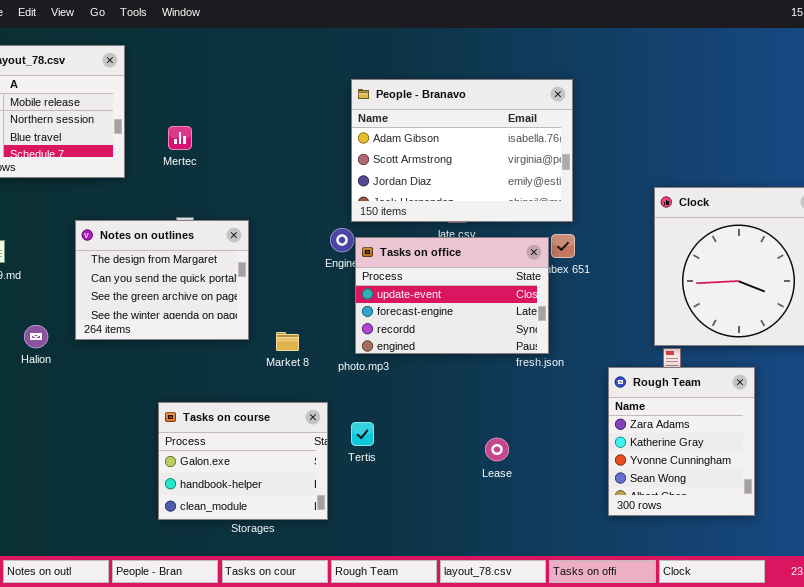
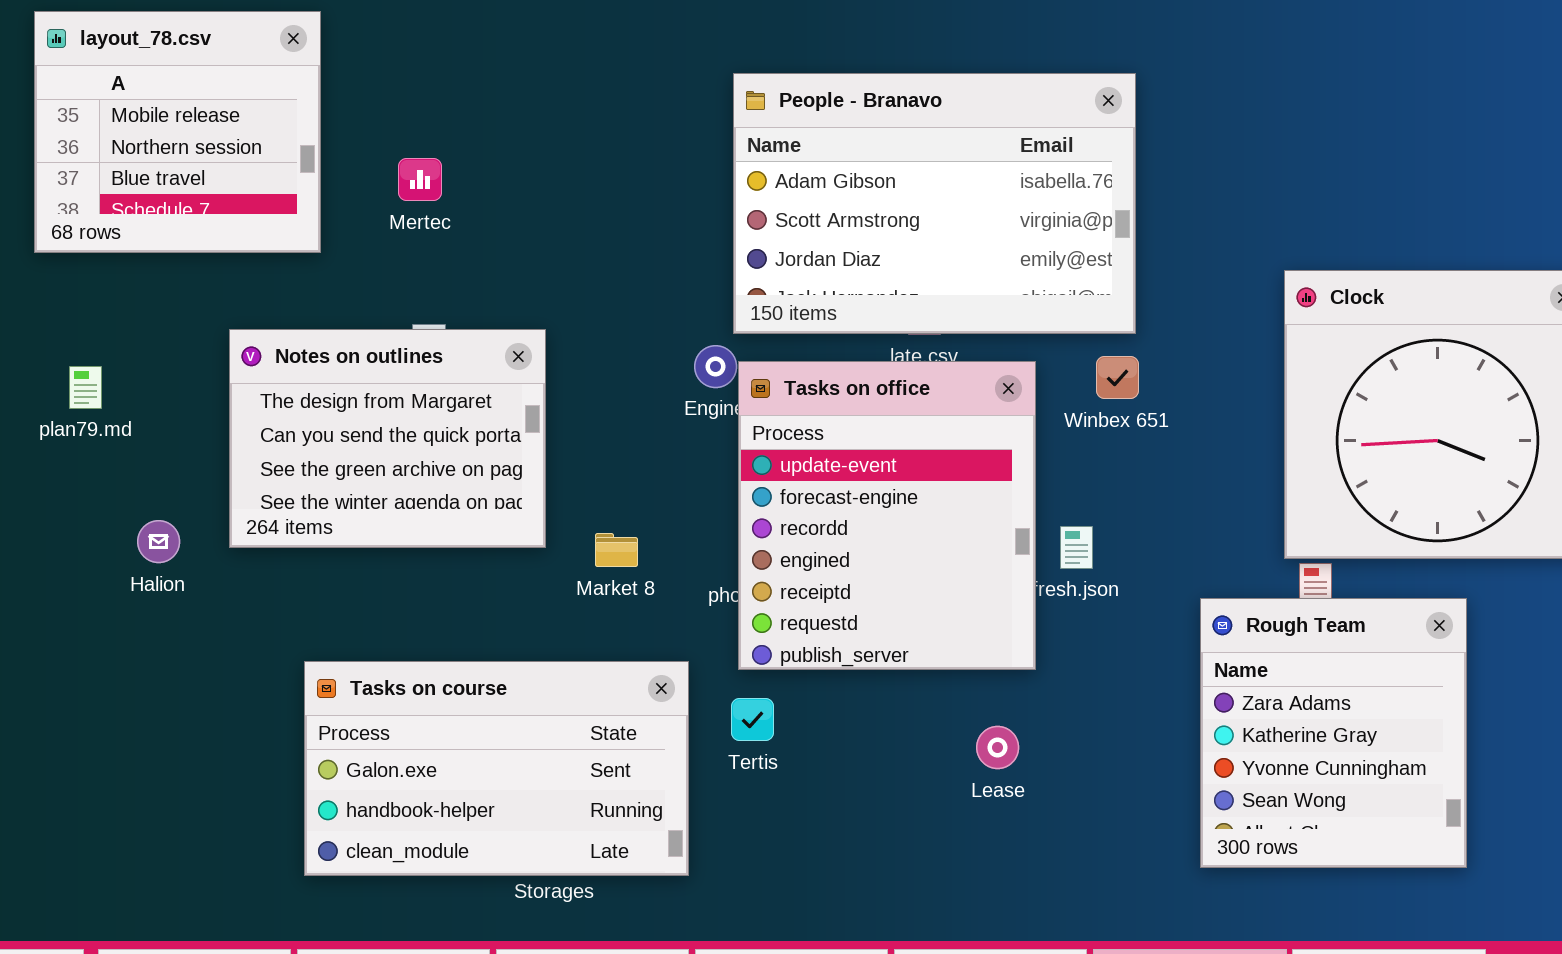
Tasks on office: [355,237,549,354] -> [738,361,1036,670], resized
Tasks on course: [158,402,328,520] -> [304,661,689,876], resized

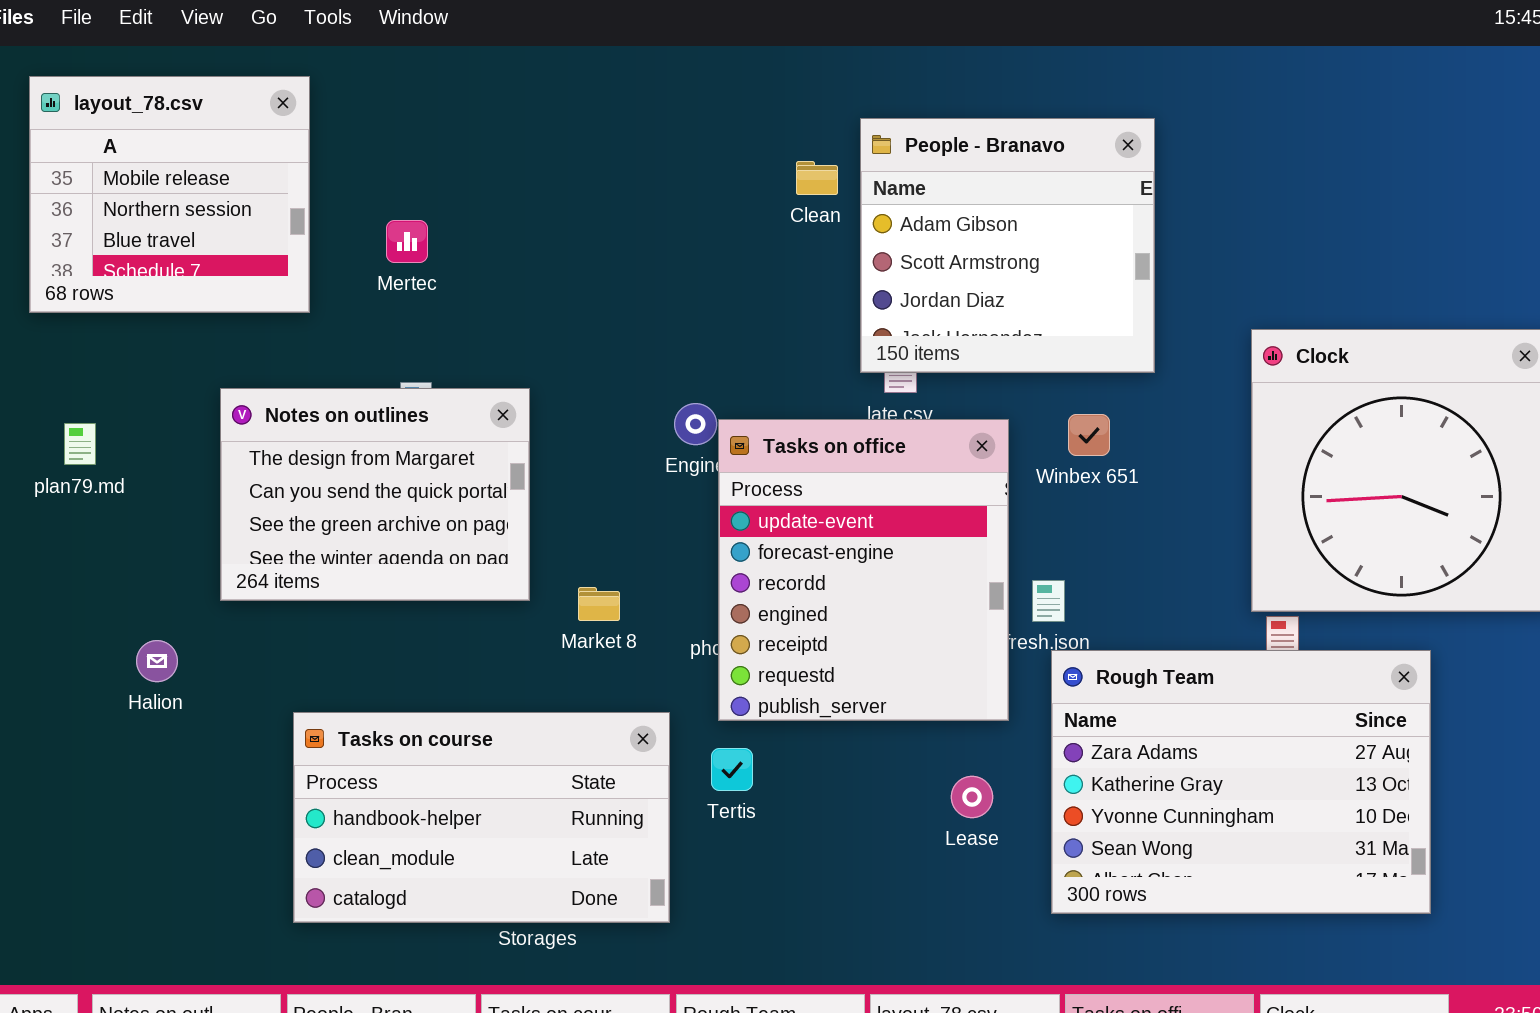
People - Branavo: [733,73,1136,334] -> [860,118,1155,373], moved, resized
Halion: [137,520,180,563] -> [136,640,178,682], moved
Rough Team: [1200,598,1467,868] -> [1051,650,1431,914], resized
Tasks on course: [304,661,689,876] -> [293,712,670,923], scrolled down 1 row

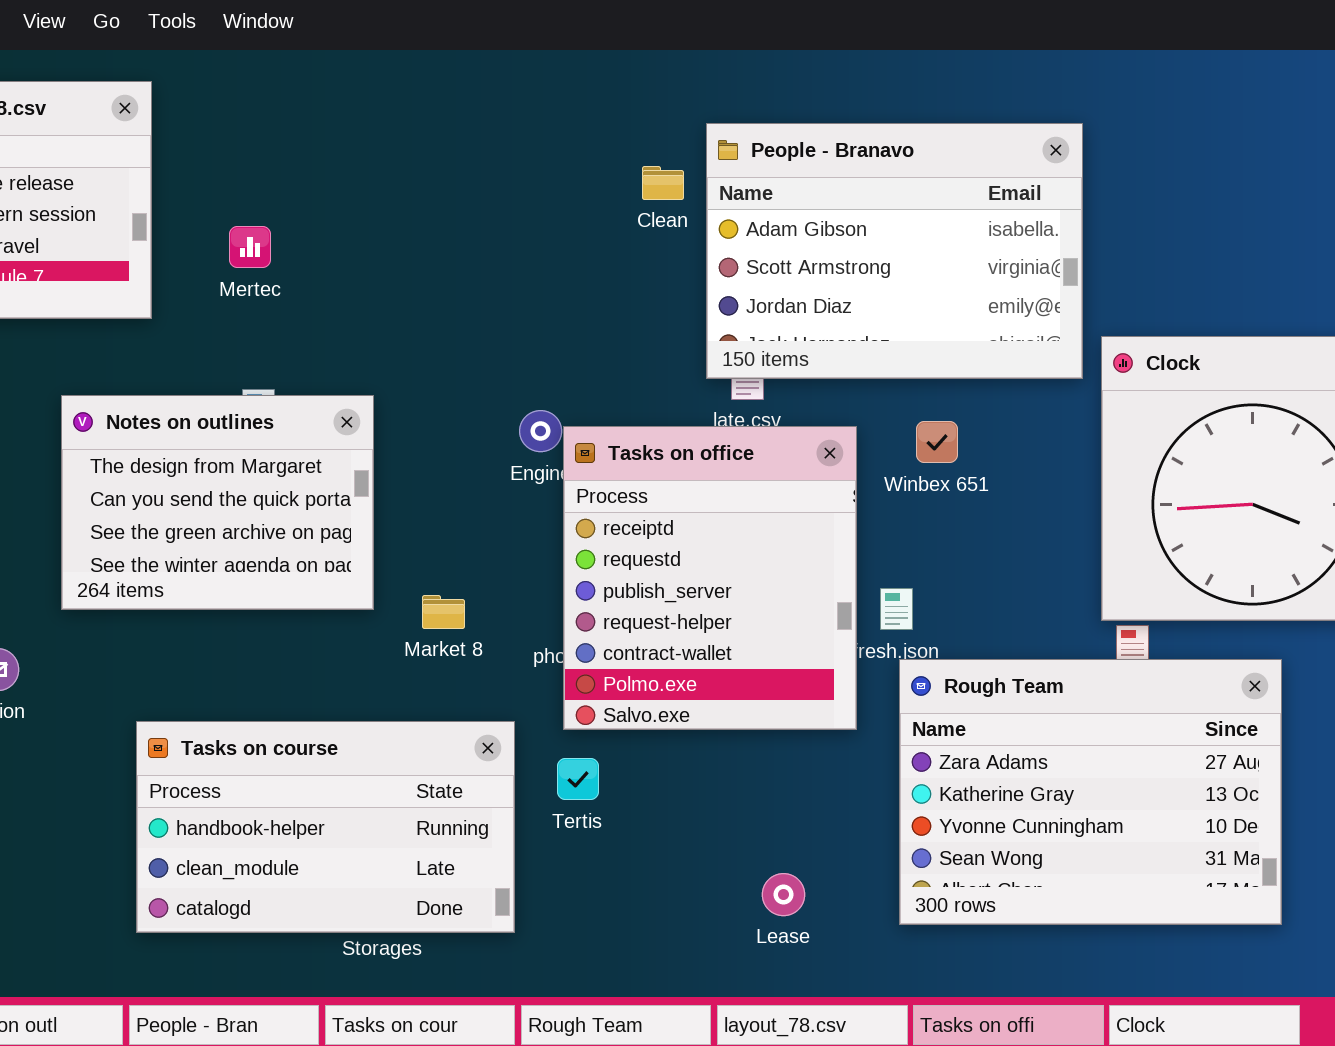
People - Branavo: [860,118,1155,373] -> [706,123,1083,379], resized
Tasks on office: [718,419,1009,721] -> [563,426,857,730], scrolled down 4 rows
Lease: [951,776,993,818] -> [762,873,805,916], moved

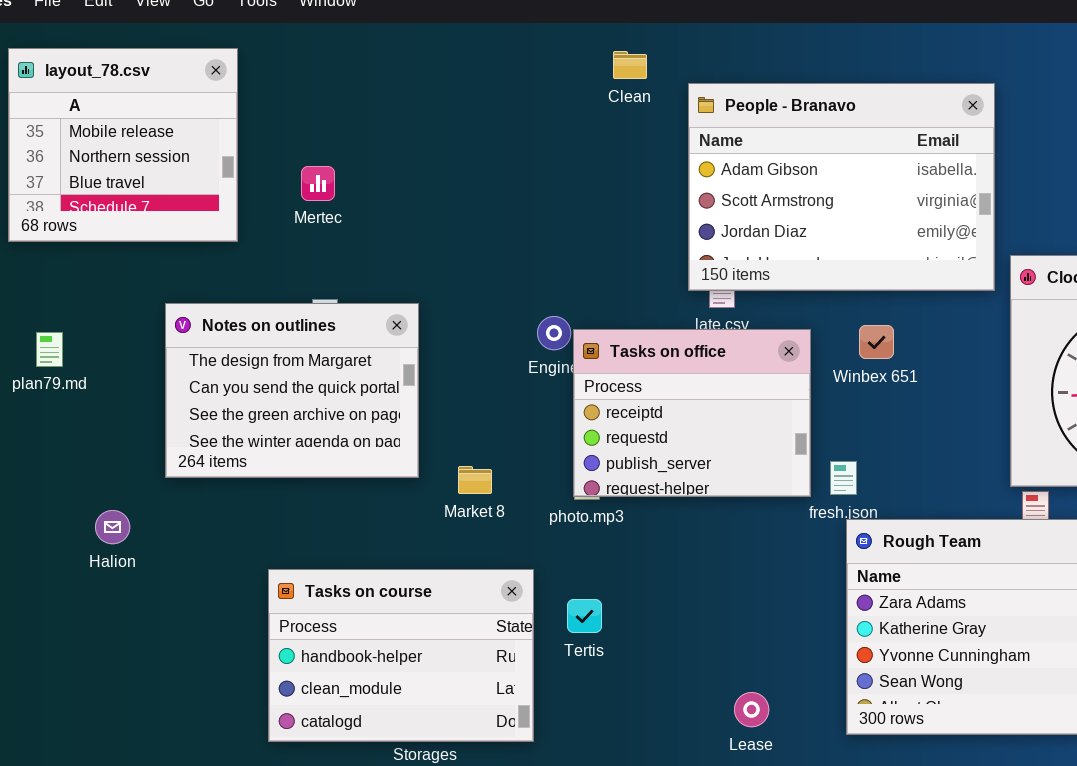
Clean: [642,166,684,200] -> [613,51,647,79], moved
Tasks on office: [563,426,857,730] -> [573,329,811,497], resized
Tasks on course: [136,721,515,933] -> [268,569,534,742], resized

